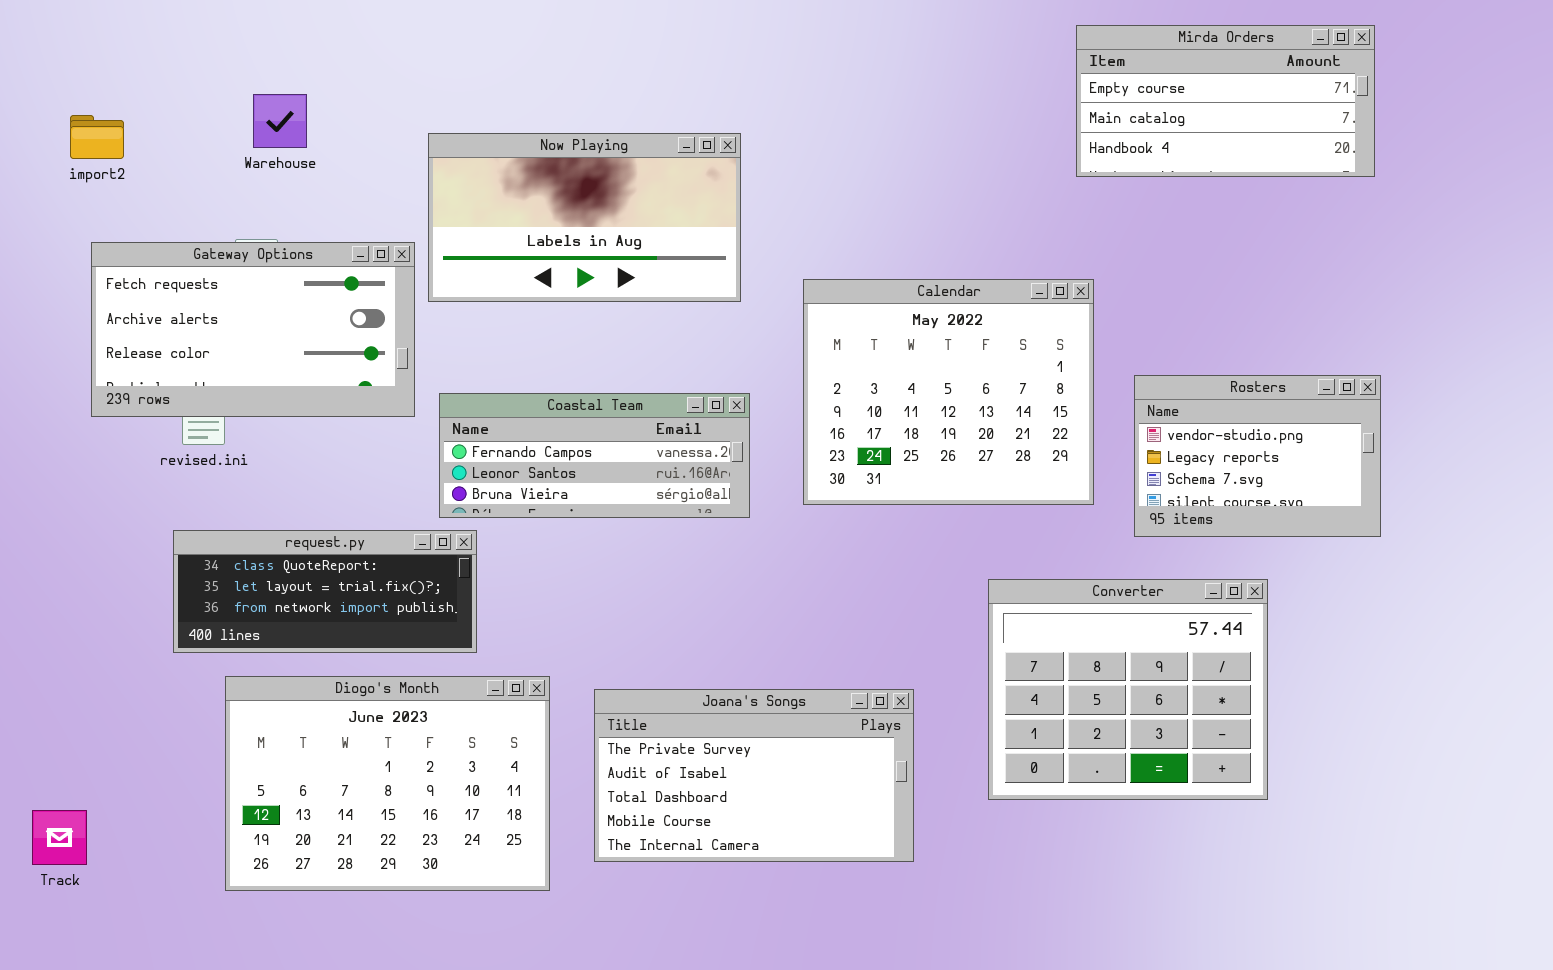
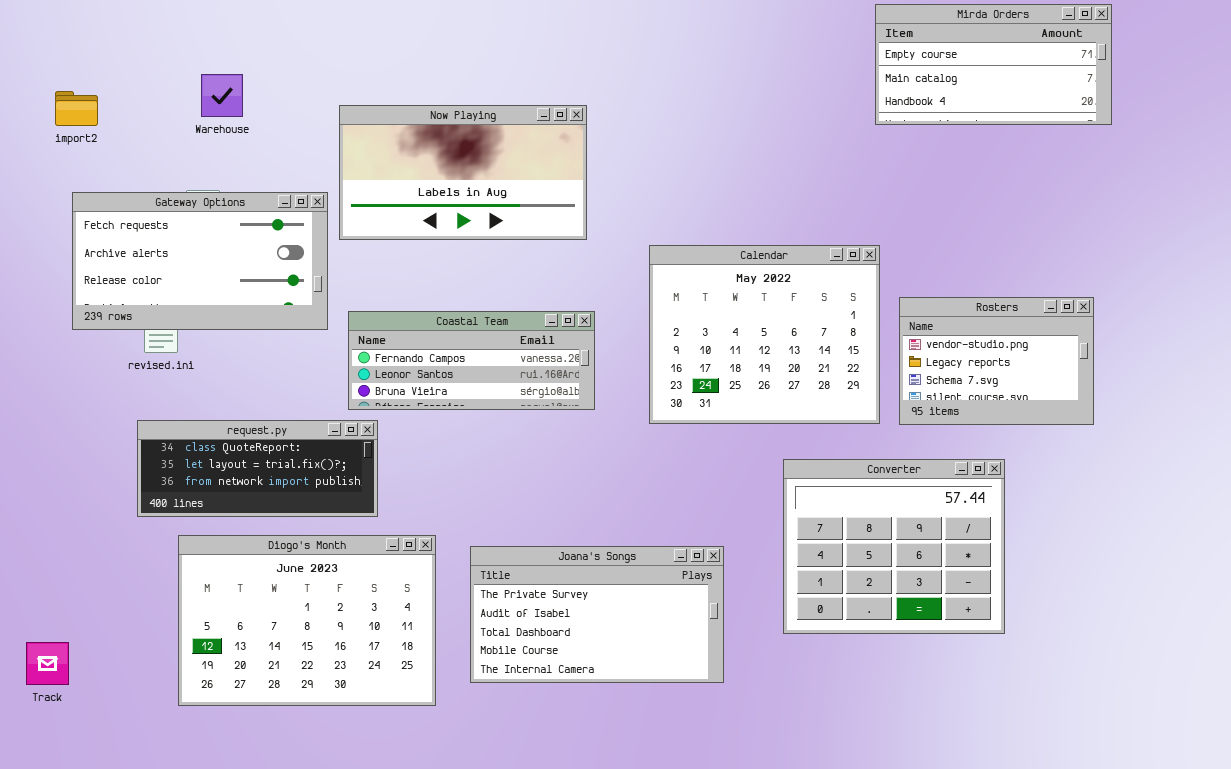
Mirda Orders: [1076,25,1375,177] -> [875,4,1112,125], moved
Calendar: [803,279,1094,505] -> [649,245,880,424], moved

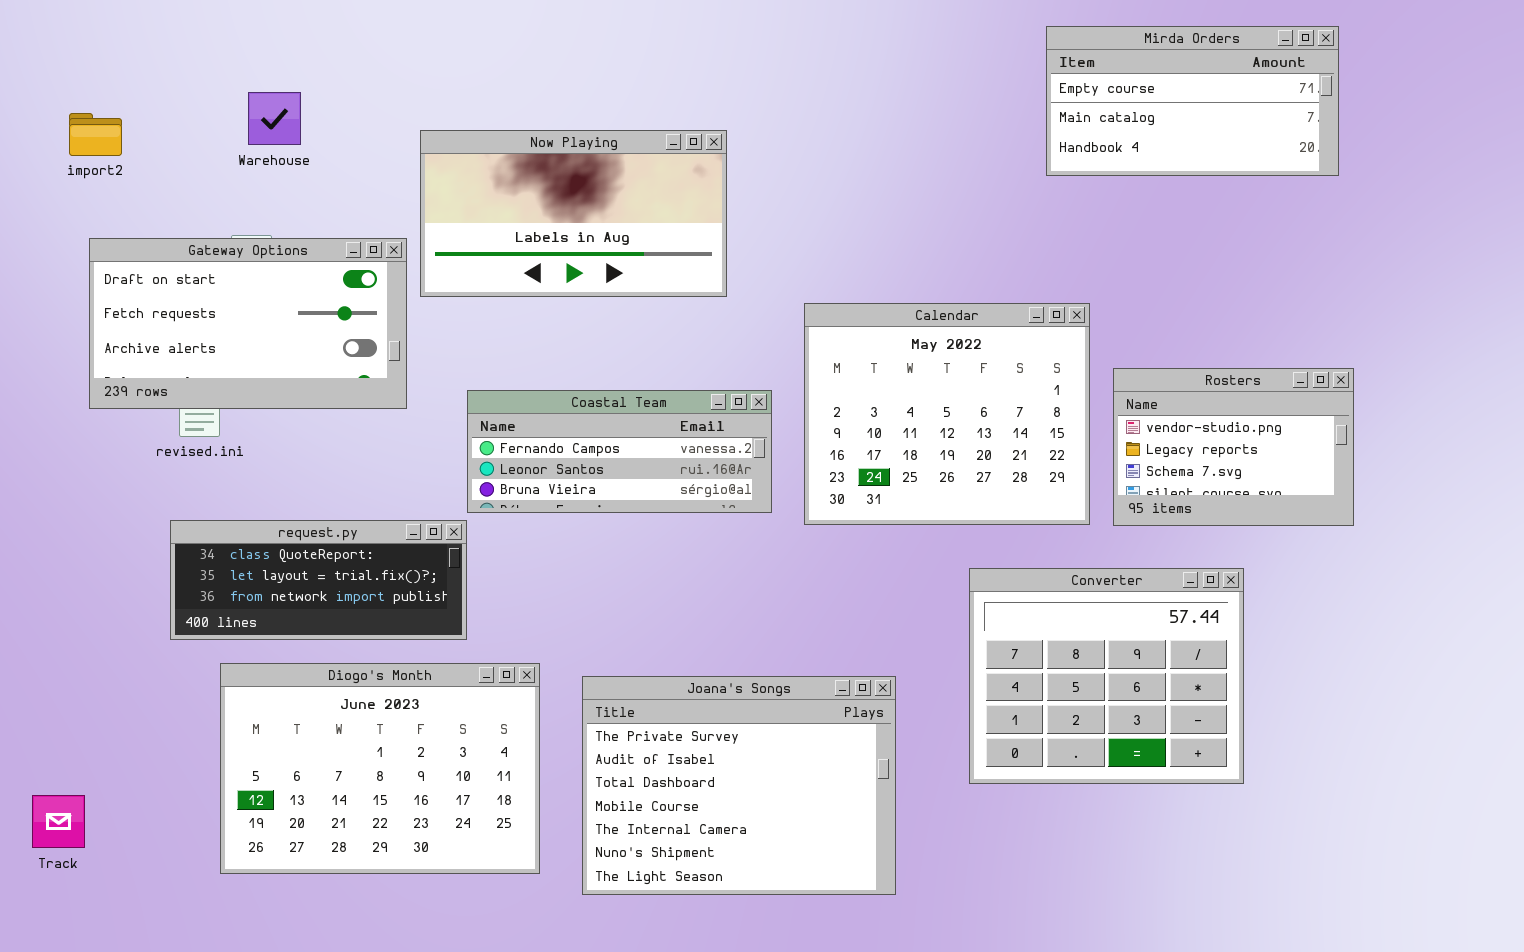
Mirda Orders: [875,4,1112,125] -> [1046,26,1339,176], moved
Gateway Options: [72,192,328,330] -> [89,238,407,409], scrolled up 1 row
Coastal Team: [348,311,595,410] -> [467,390,772,513], moved
Joana's Songs: [470,546,724,683] -> [582,676,896,895], resized

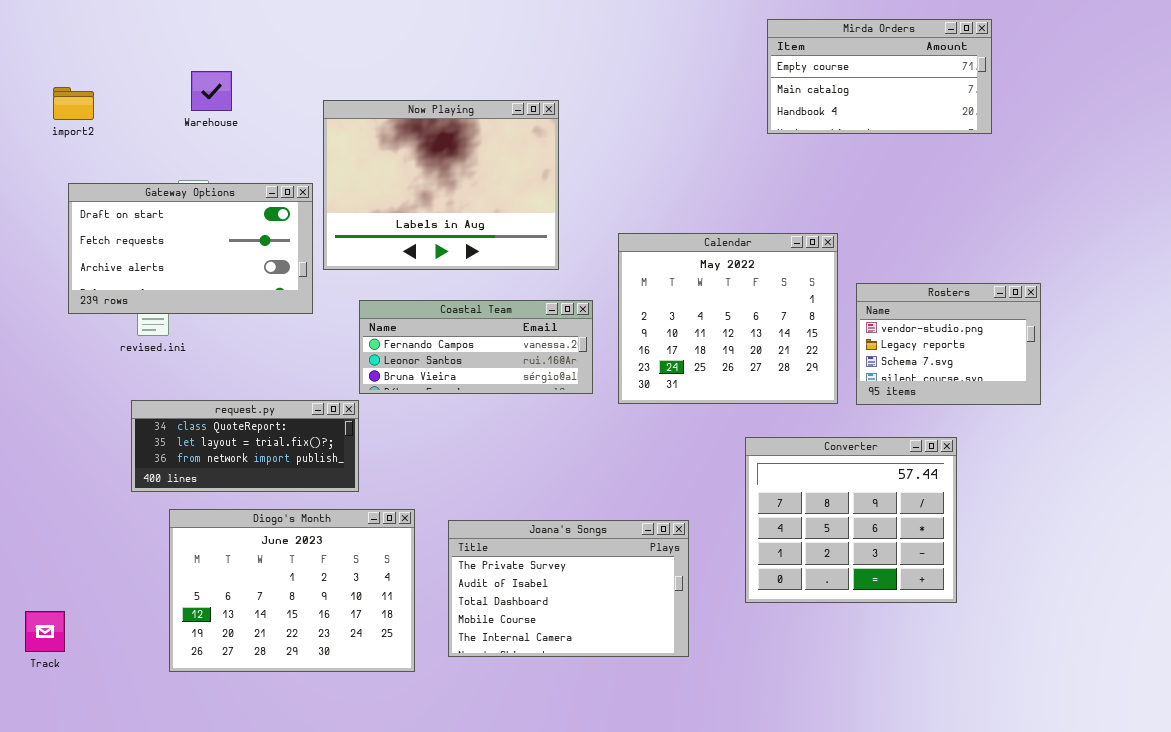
Mirda Orders: [1046,26,1339,176] -> [767,19,992,134], moved
Now Playing: [420,130,727,297] -> [323,100,559,270], resized
Joana's Songs: [582,676,896,895] -> [448,520,689,657], resized

